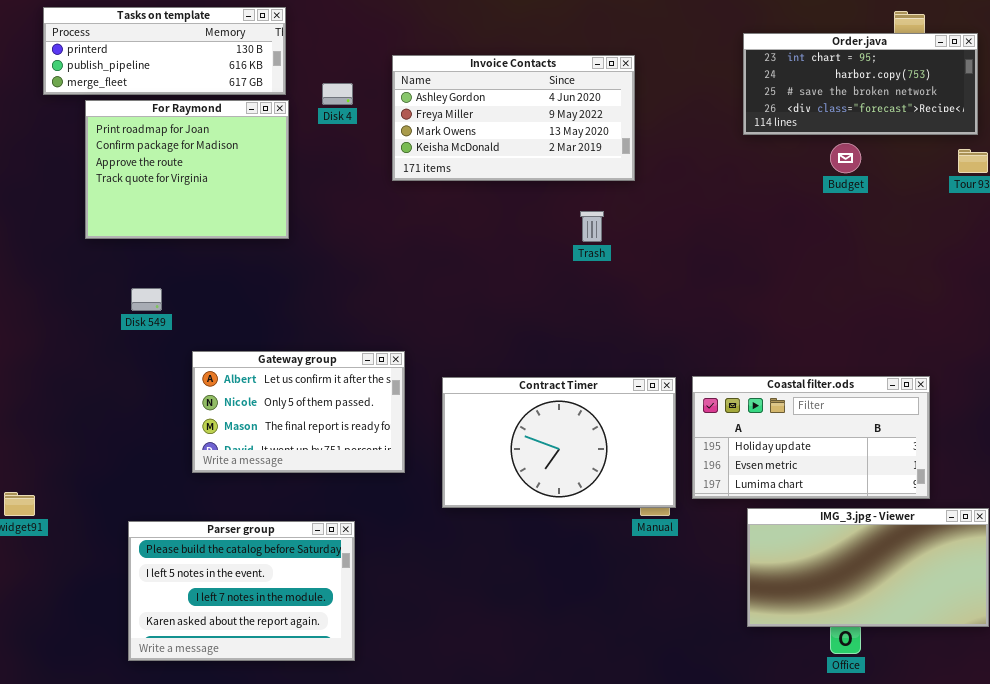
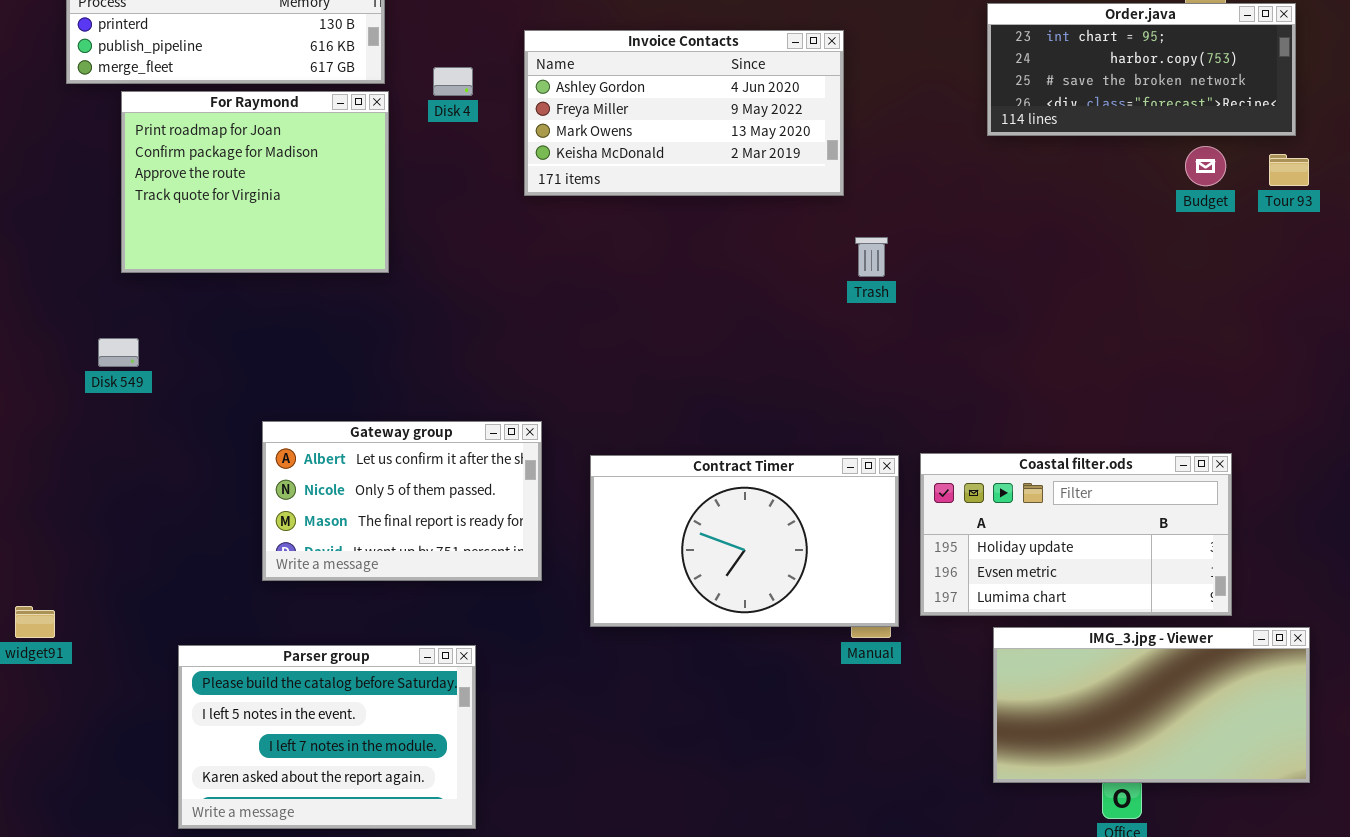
Budget: [830,143,861,173] -> [1185,146,1226,186], moved
Trash: [580,211,604,242] -> [855,237,888,277], moved
Disk 549: [131,288,162,311] -> [98,338,139,367], moved

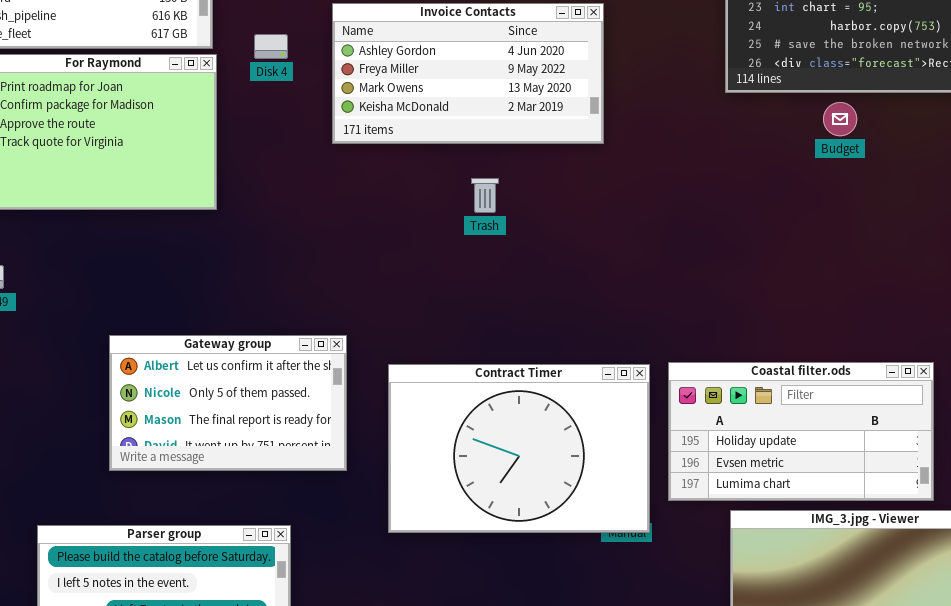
Budget: [1185,146,1226,186] -> [823,102,857,136], moved
Trash: [855,237,888,277] -> [471,178,499,213], moved
Contract Timer: [590,455,899,627] -> [388,364,650,533], resized

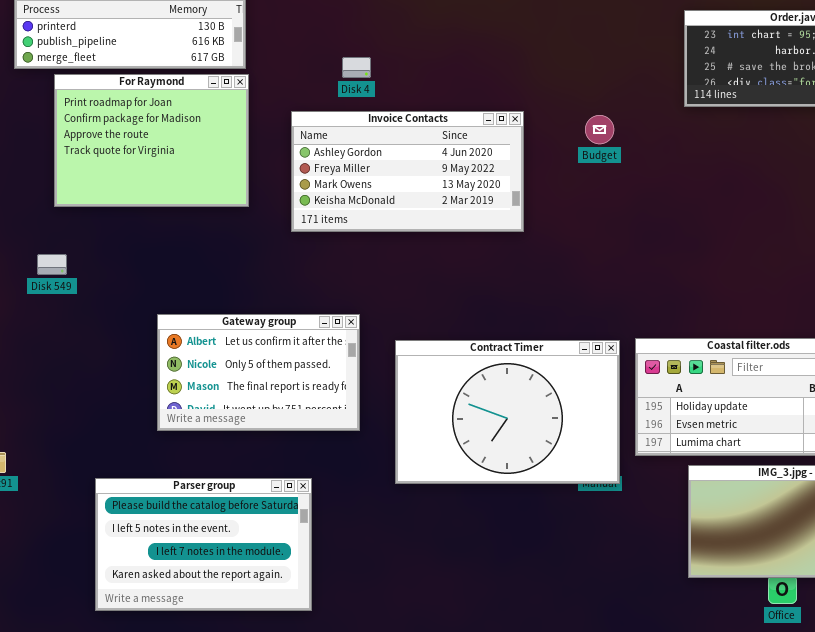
Invoice Contacts: [332,3,604,144] -> [291,111,524,232], moved
Disk 4: [254,34,288,59] -> [342,57,371,78], moved
Budget: [823,102,857,136] -> [585,115,614,144], moved

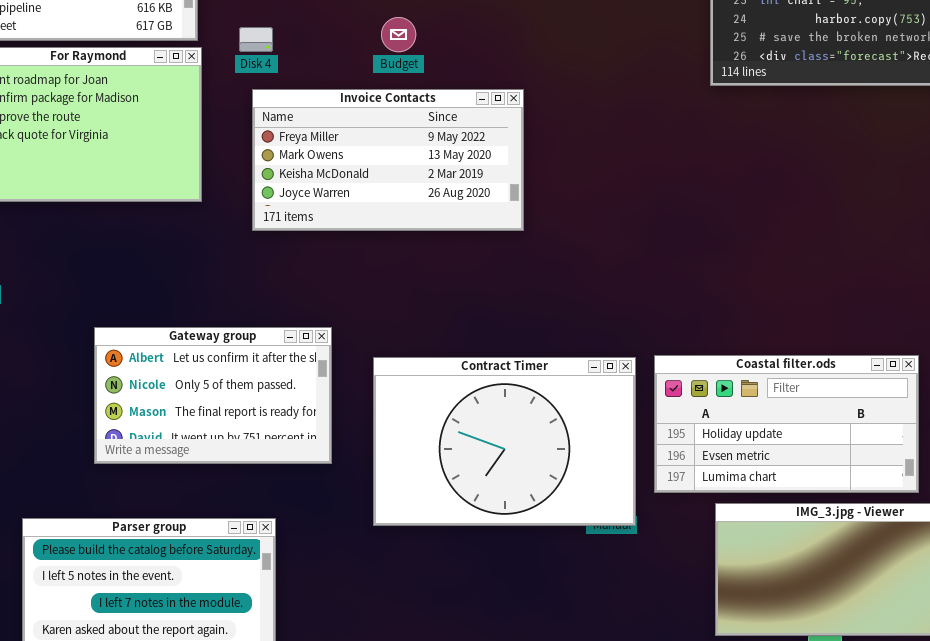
Disk 4: [342,57,371,78] -> [239,27,273,52], moved
Invoice Contacts: [291,111,524,232] -> [252,89,524,231], scrolled down 1 row
Budget: [585,115,614,144] -> [381,17,416,52], moved

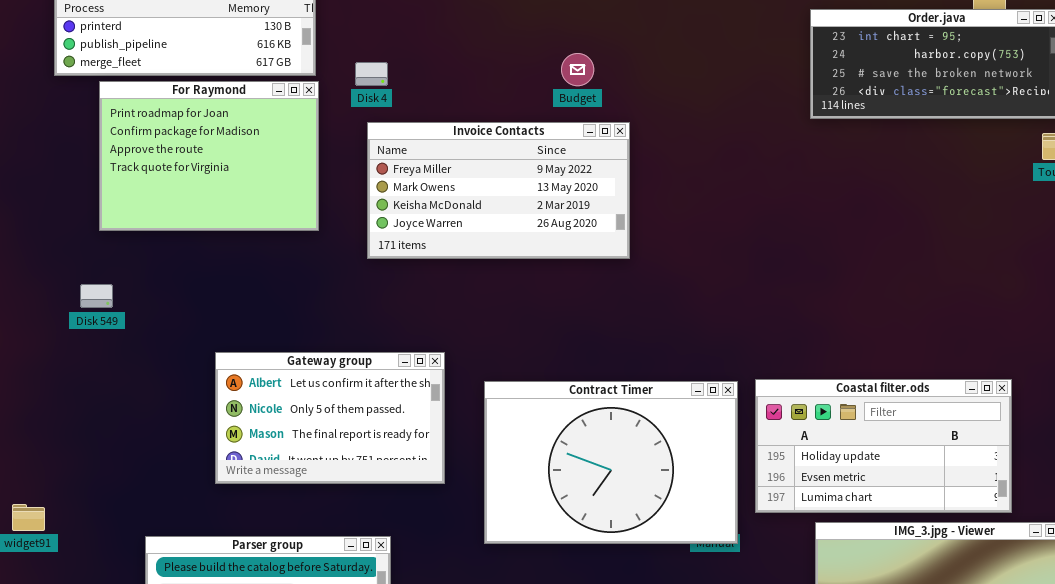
Budget: [381,17,416,52] -> [561,53,594,86], moved

